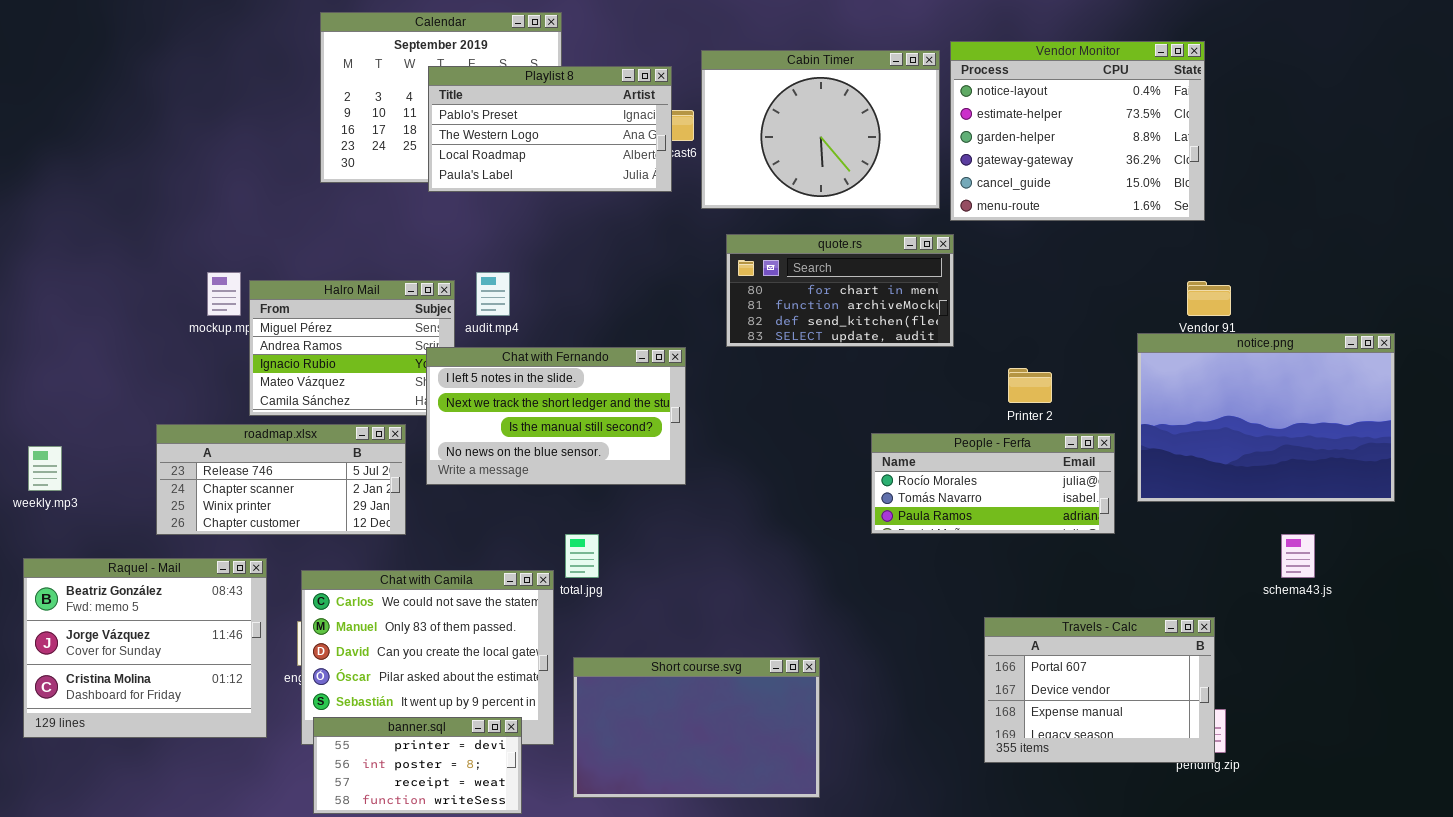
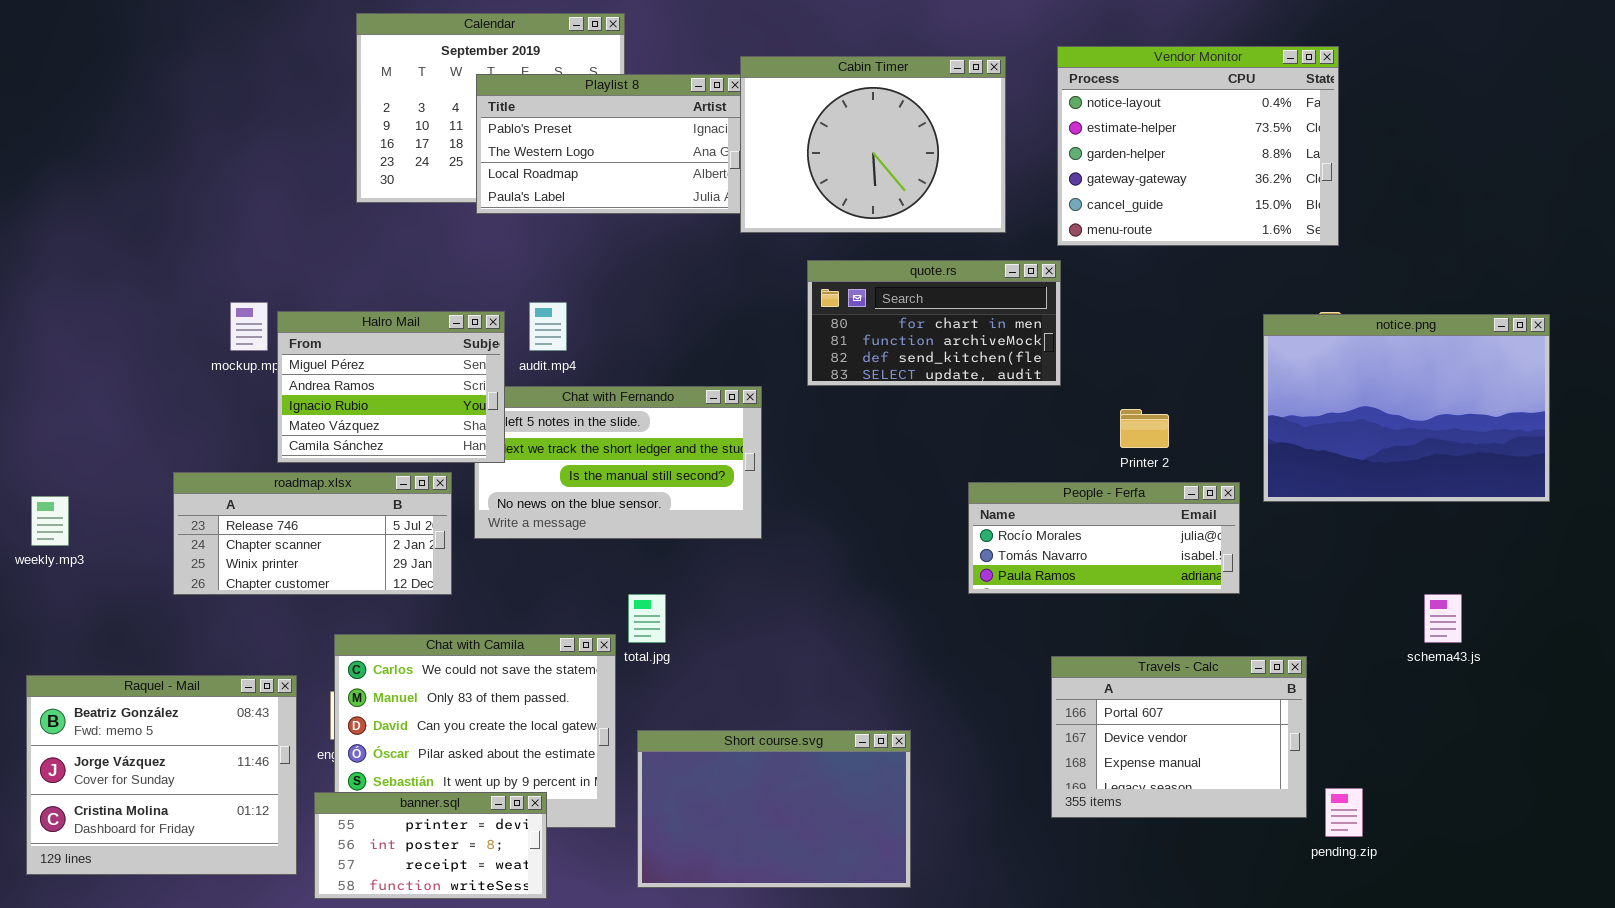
Cabin Timer: [701,50,940,209] -> [740,56,1006,233], moved
Halro Mail: [249,280,455,416] -> [277,311,505,463], raised
notice.png: [1137,333,1395,502] -> [1263,314,1550,502], moved
Raquel - Mail: [23,558,267,738] -> [26,675,297,875], moved
Travels - Calc: [984,617,1215,763] -> [1051,656,1307,818], moved
banner.sql: [313,717,522,814] -> [314,792,547,899], moved

